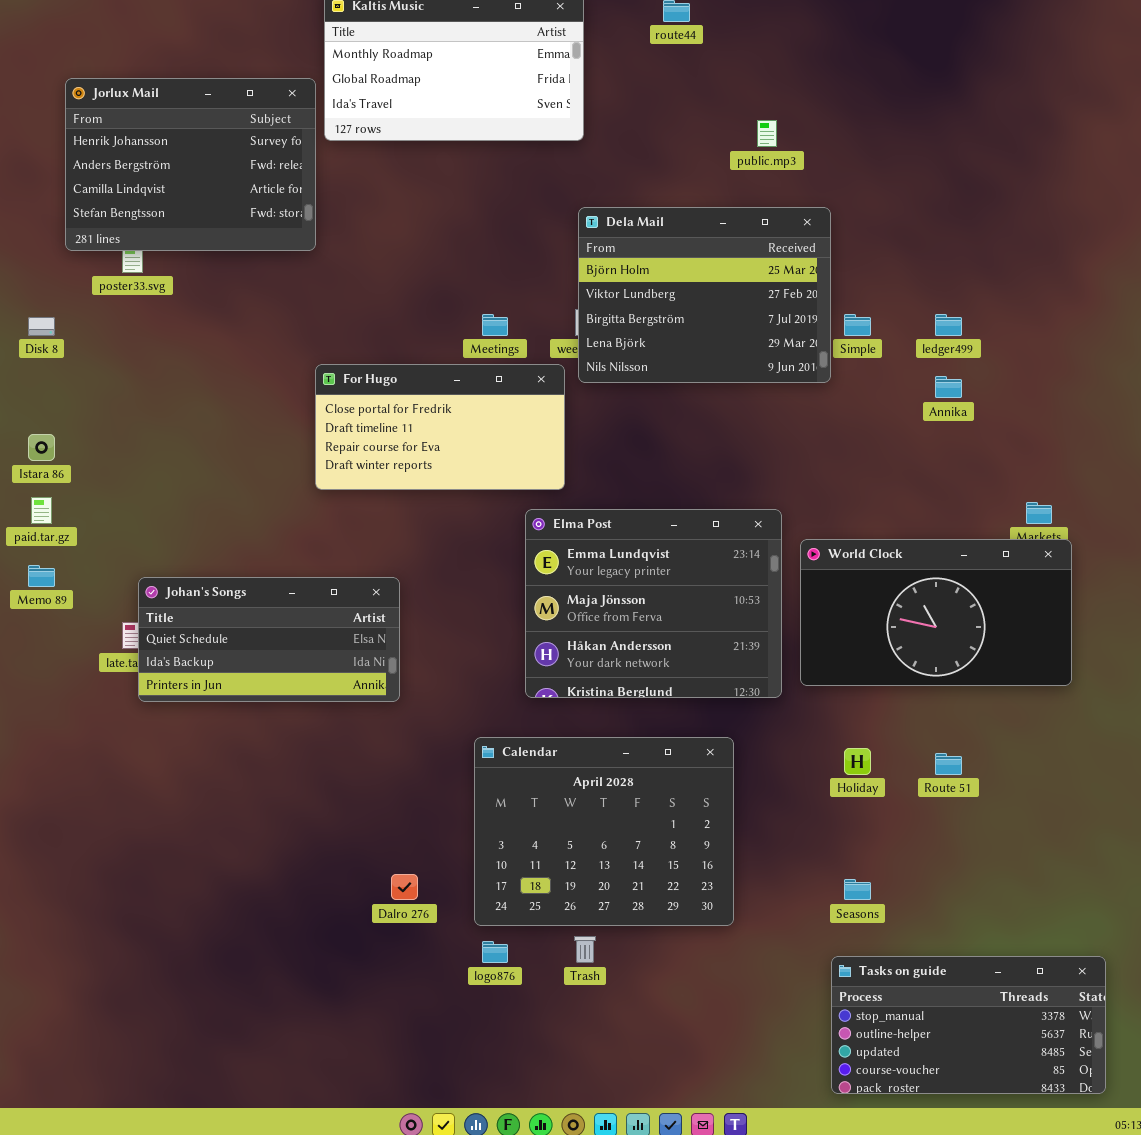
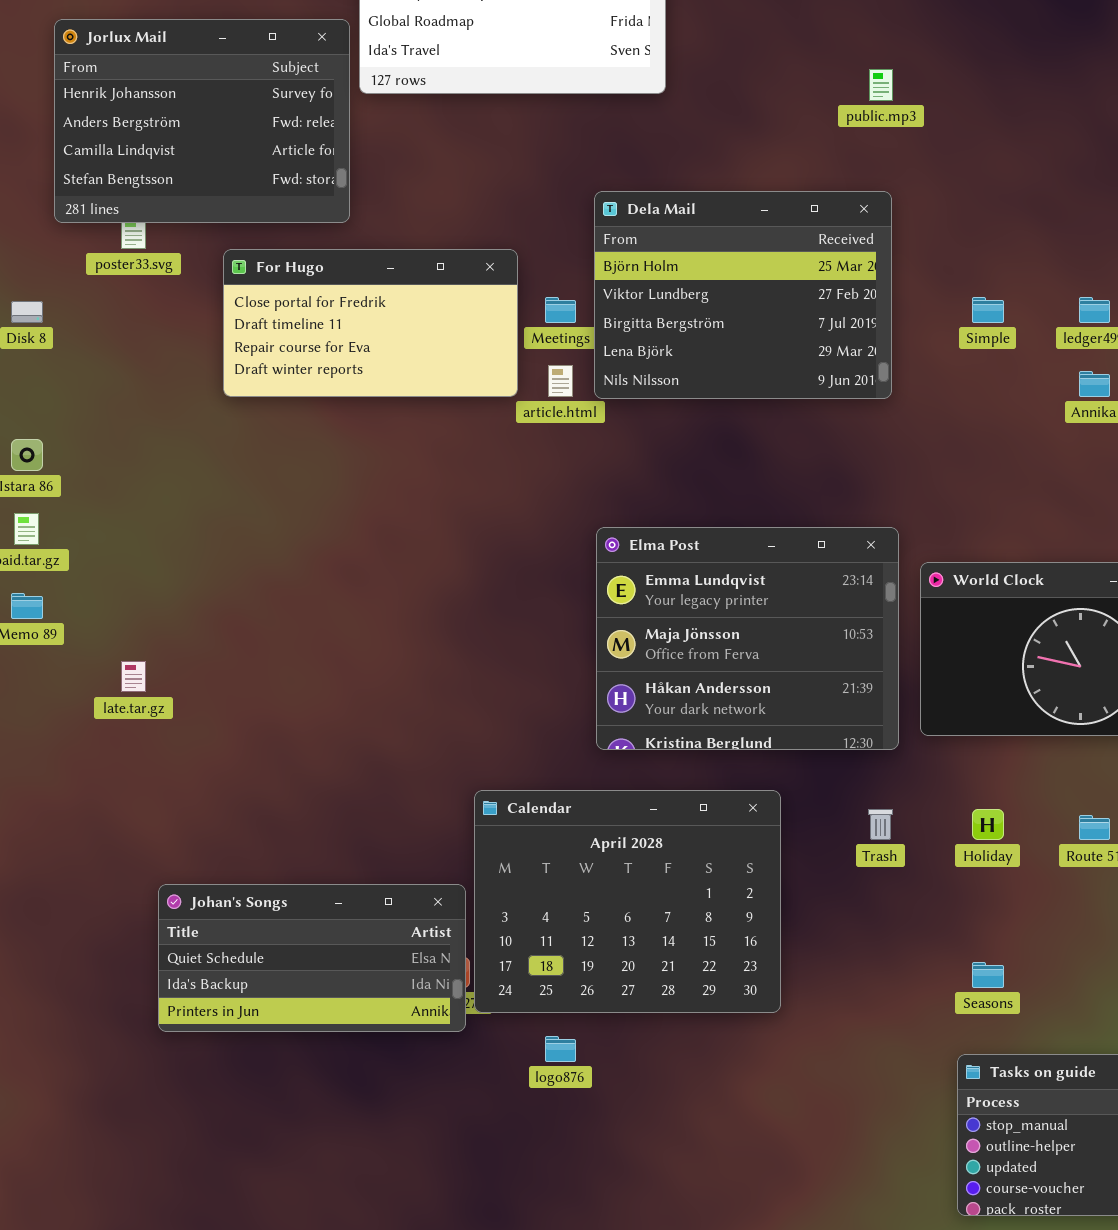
Dela Mail: [578,207,831,383] -> [594,191,892,399], moved
For Hugo: [315,364,565,490] -> [223,249,518,397], moved
Johan's Songs: [138,577,400,702] -> [158,884,466,1032], moved
Calendar: [474,737,734,926] -> [474,790,781,1013], moved
Trash: [574,936,596,963] -> [868,809,893,840], moved

